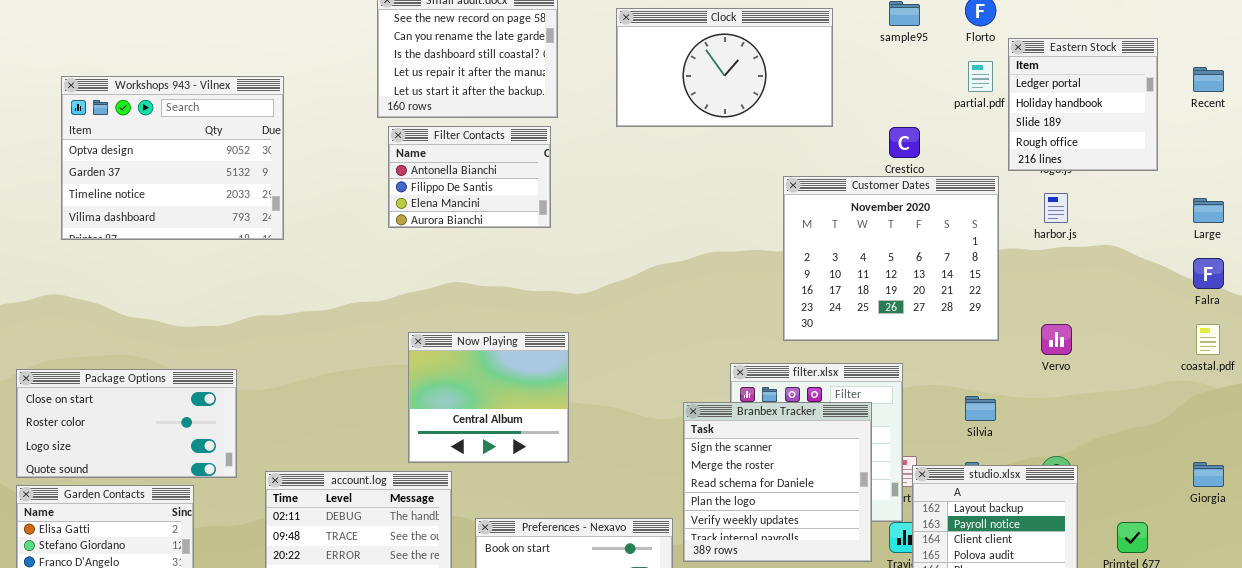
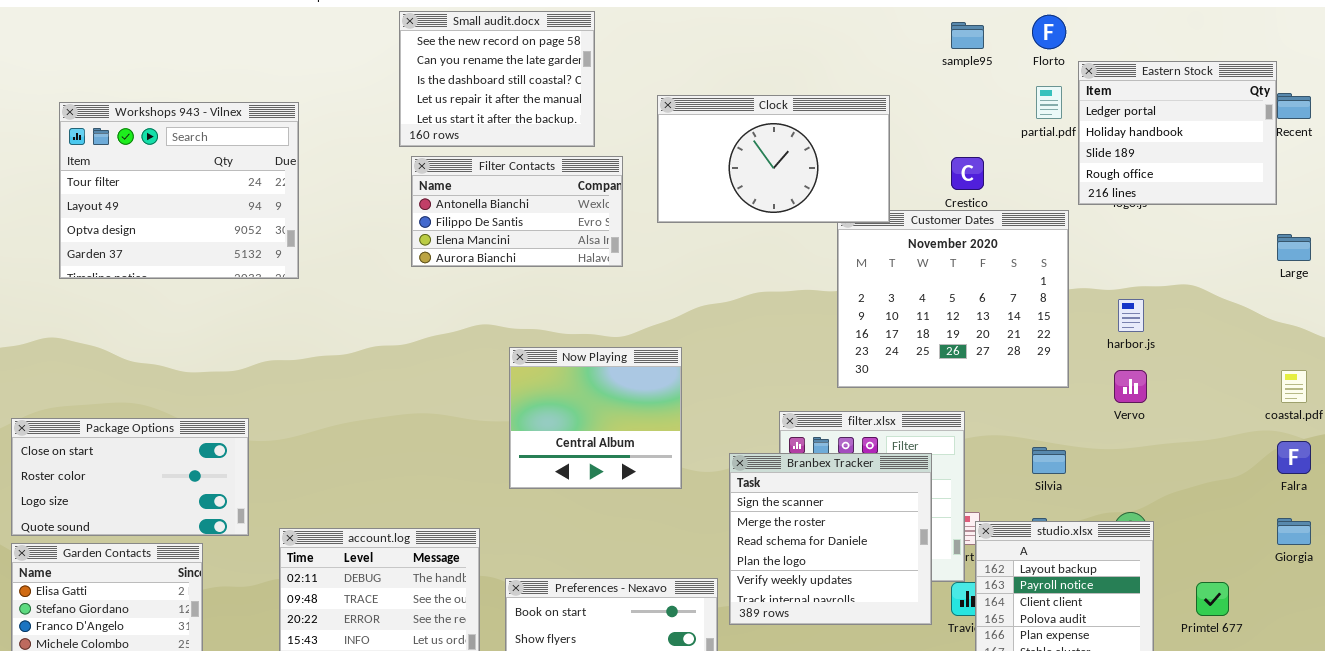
Clock: [616,8,833,127] -> [657,95,890,223], moved
Eastern Stock: [1008,38,1158,171] -> [1078,61,1277,205], resized
Workshops 943 - Vilnex: [61,76,284,240] -> [59,102,299,279], scrolled up 2 rows
Filter Contacts: [388,126,551,228] -> [411,156,623,267], resized
harbor.js: [1044,193,1068,223] -> [1118,299,1144,332], moved
Falra: [1193,258,1224,289] -> [1277,441,1311,474], moved
Now Playing: [408,332,569,463] -> [509,347,682,489], moved

